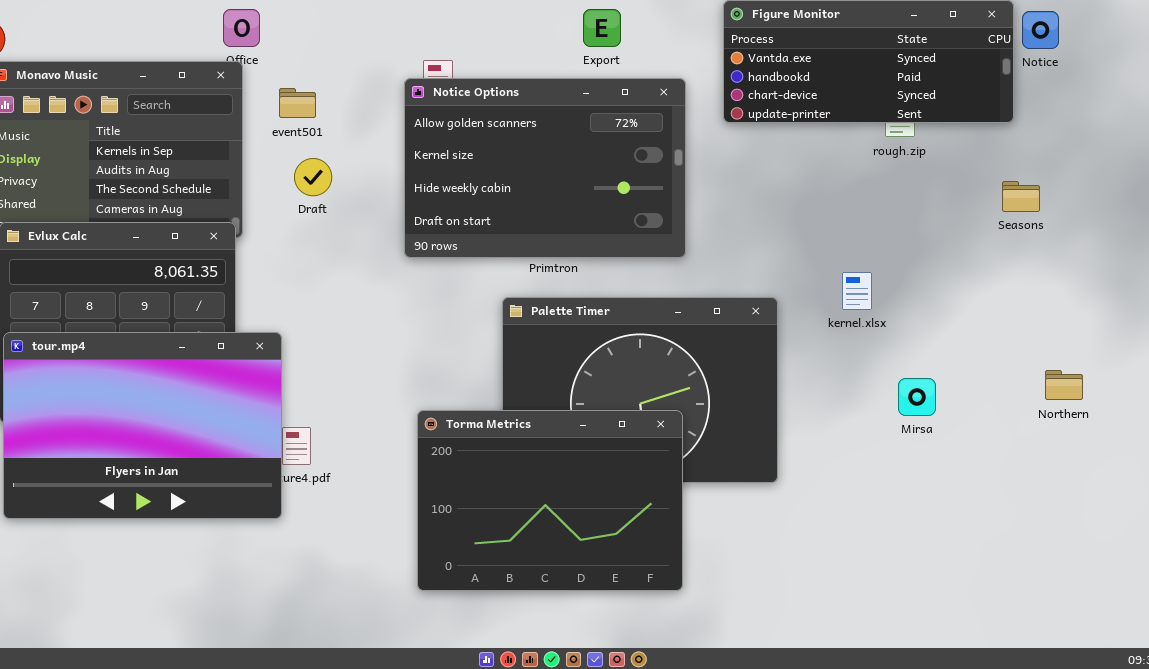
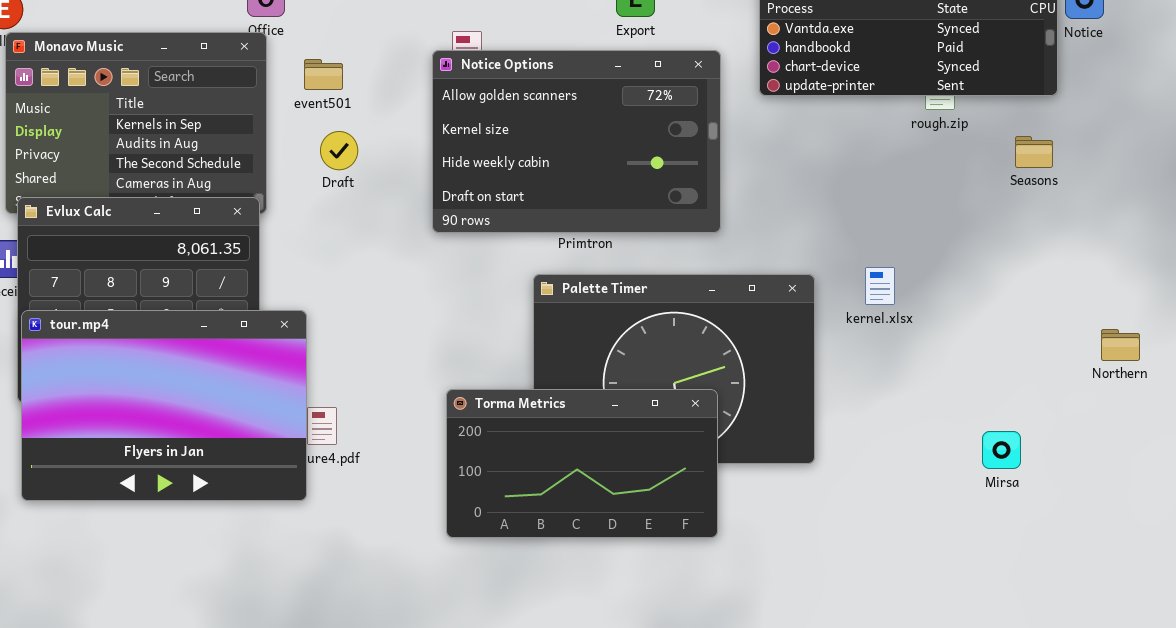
Seasons: [1002,181,1040,212] -> [1015,136,1053,168], moved
kernel.xlsx: [842,272,872,310] -> [865,267,895,305], moved
Northern: [1045,370,1083,400] -> [1101,329,1140,361], moved
Mirsa: [898,378,936,416] -> [982,431,1021,469], moved
Torma Metrics: [417,410,683,591] -> [446,389,718,538], resized

